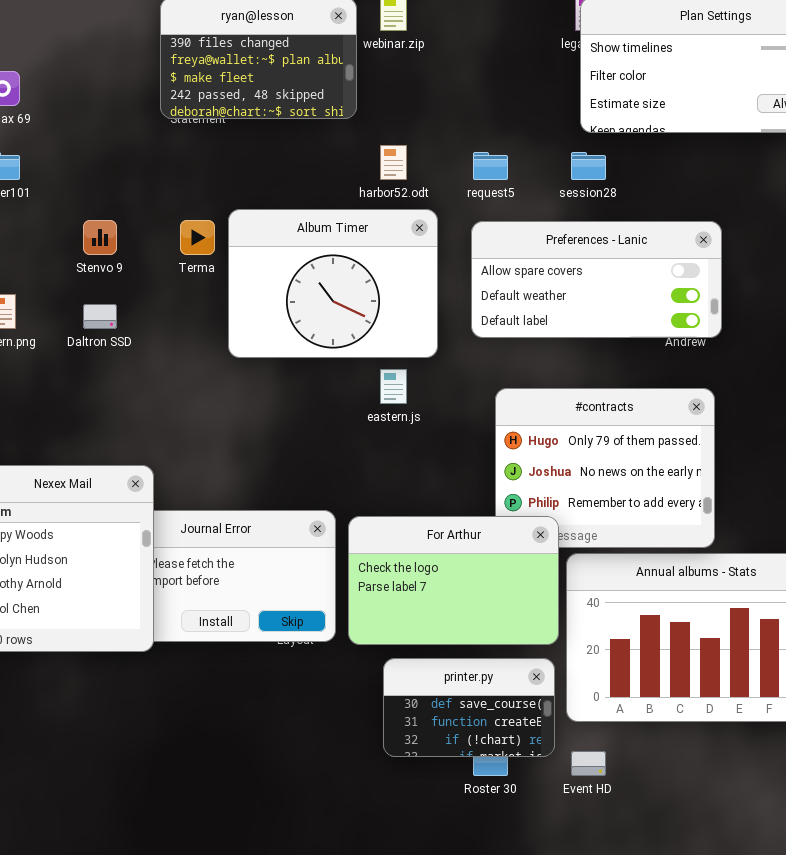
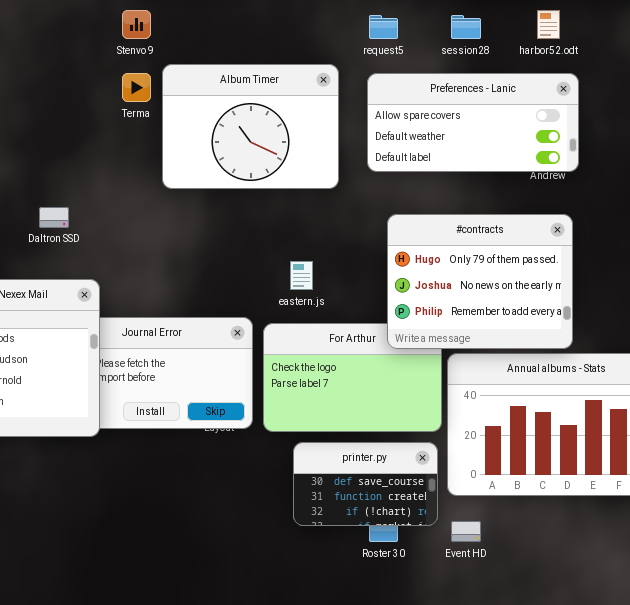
harbor52.odt: [380,145,407,180] -> [537,10,560,39], moved
Stenvo 9: [83,220,117,255] -> [122,10,151,39], moved
Daltron SSD: [83,304,117,329] -> [39,207,69,228], moved
eastern.js: [380,369,407,404] -> [290,261,313,290], moved
#contracts: [495,388,715,548] -> [387,214,573,349], raised

